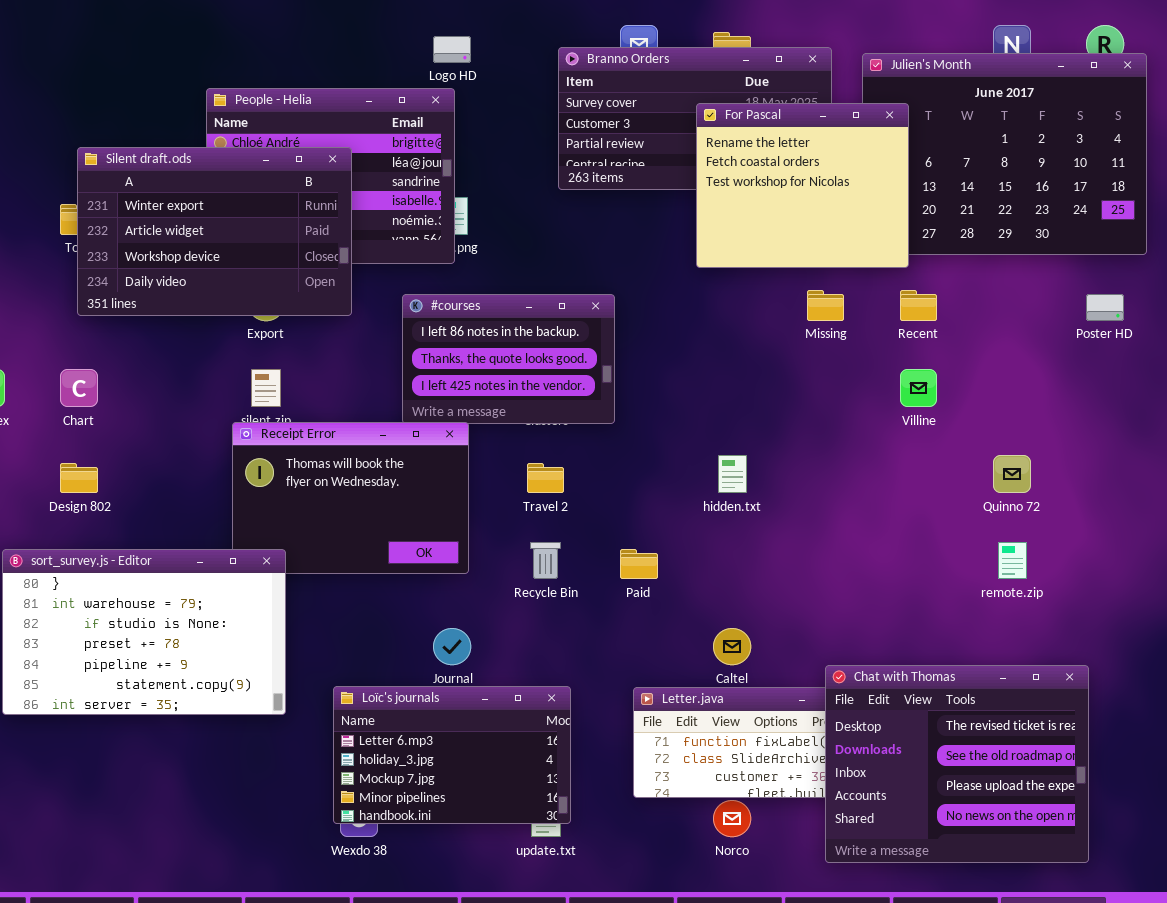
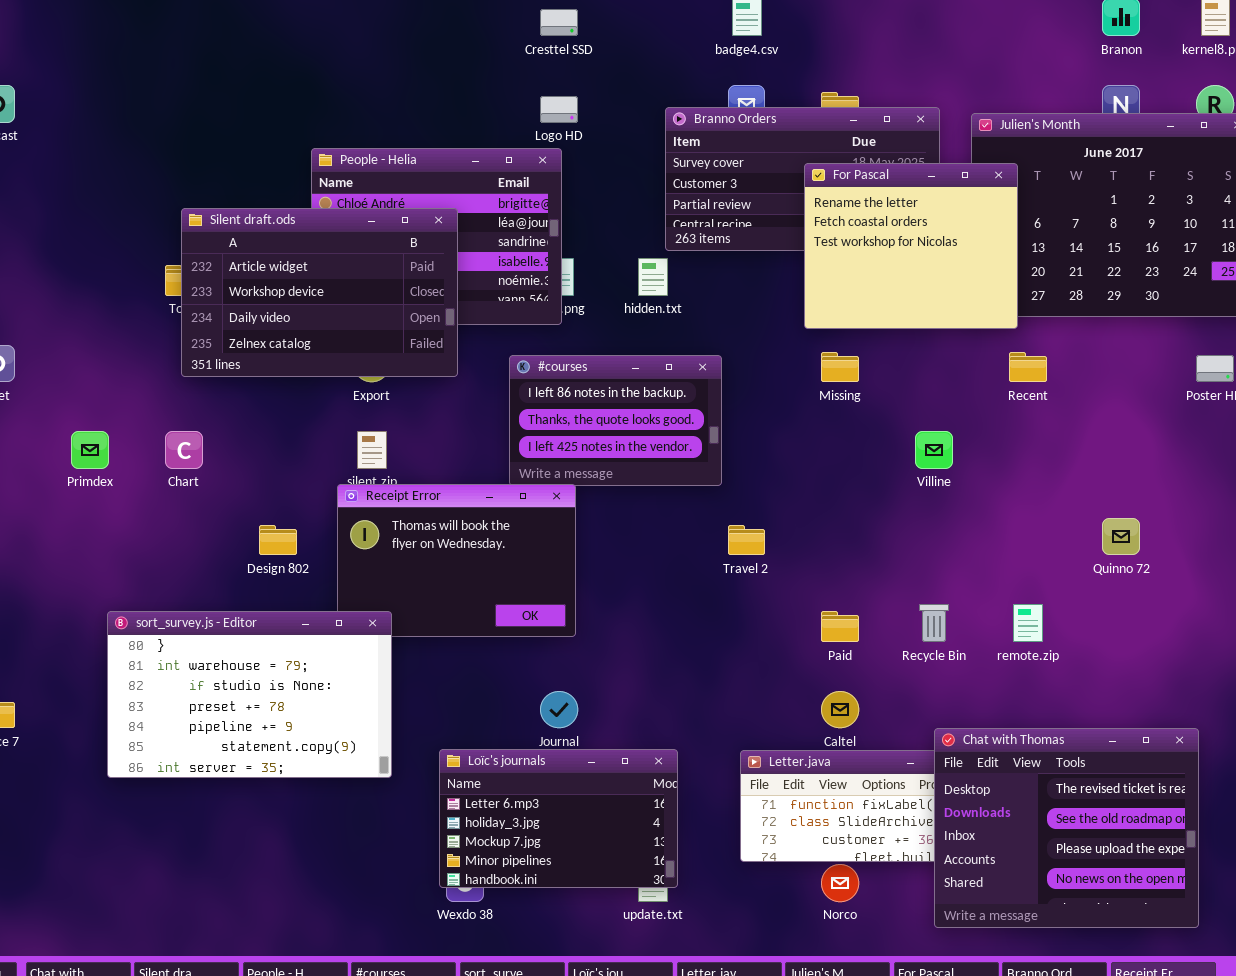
Silent draft.ods: [77,147,352,316] -> [181,208,458,377], scrolled down 1 row
Missing: [807,290,844,321] -> [821,352,859,382], moved
Villine: [900,369,937,407] -> [915,431,953,469], moved
hidden.txt: [718,455,747,493] -> [638,258,668,296], moved
Design 802: [60,463,98,493] -> [259,525,297,555], moved
Travel 2: [527,463,564,493] -> [728,525,765,555], moved
Recycle Bin: [530,542,561,579] -> [919,604,949,642], moved
remote.zip: [998,542,1027,579] -> [1013,604,1043,642], moved
Paid: [620,549,658,579] -> [821,611,859,642], moved

